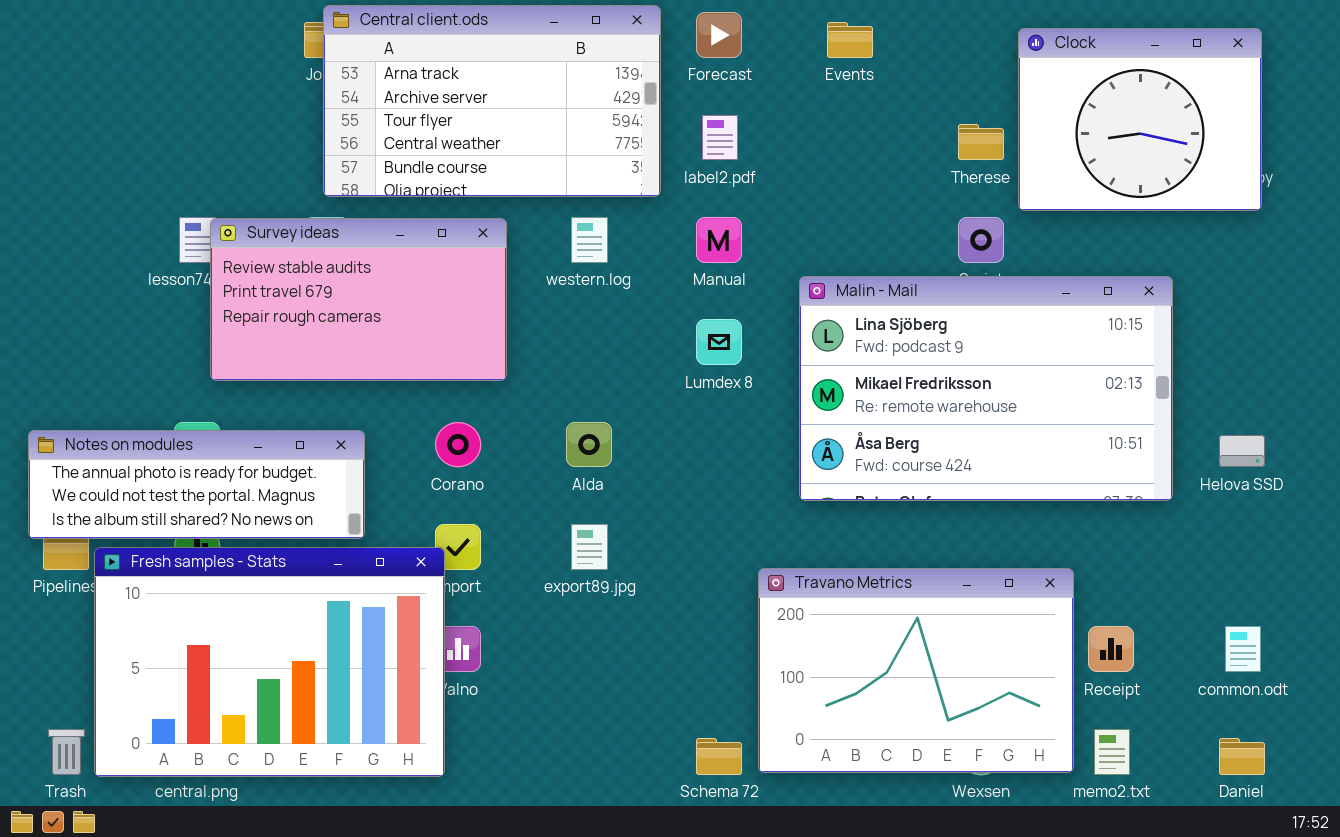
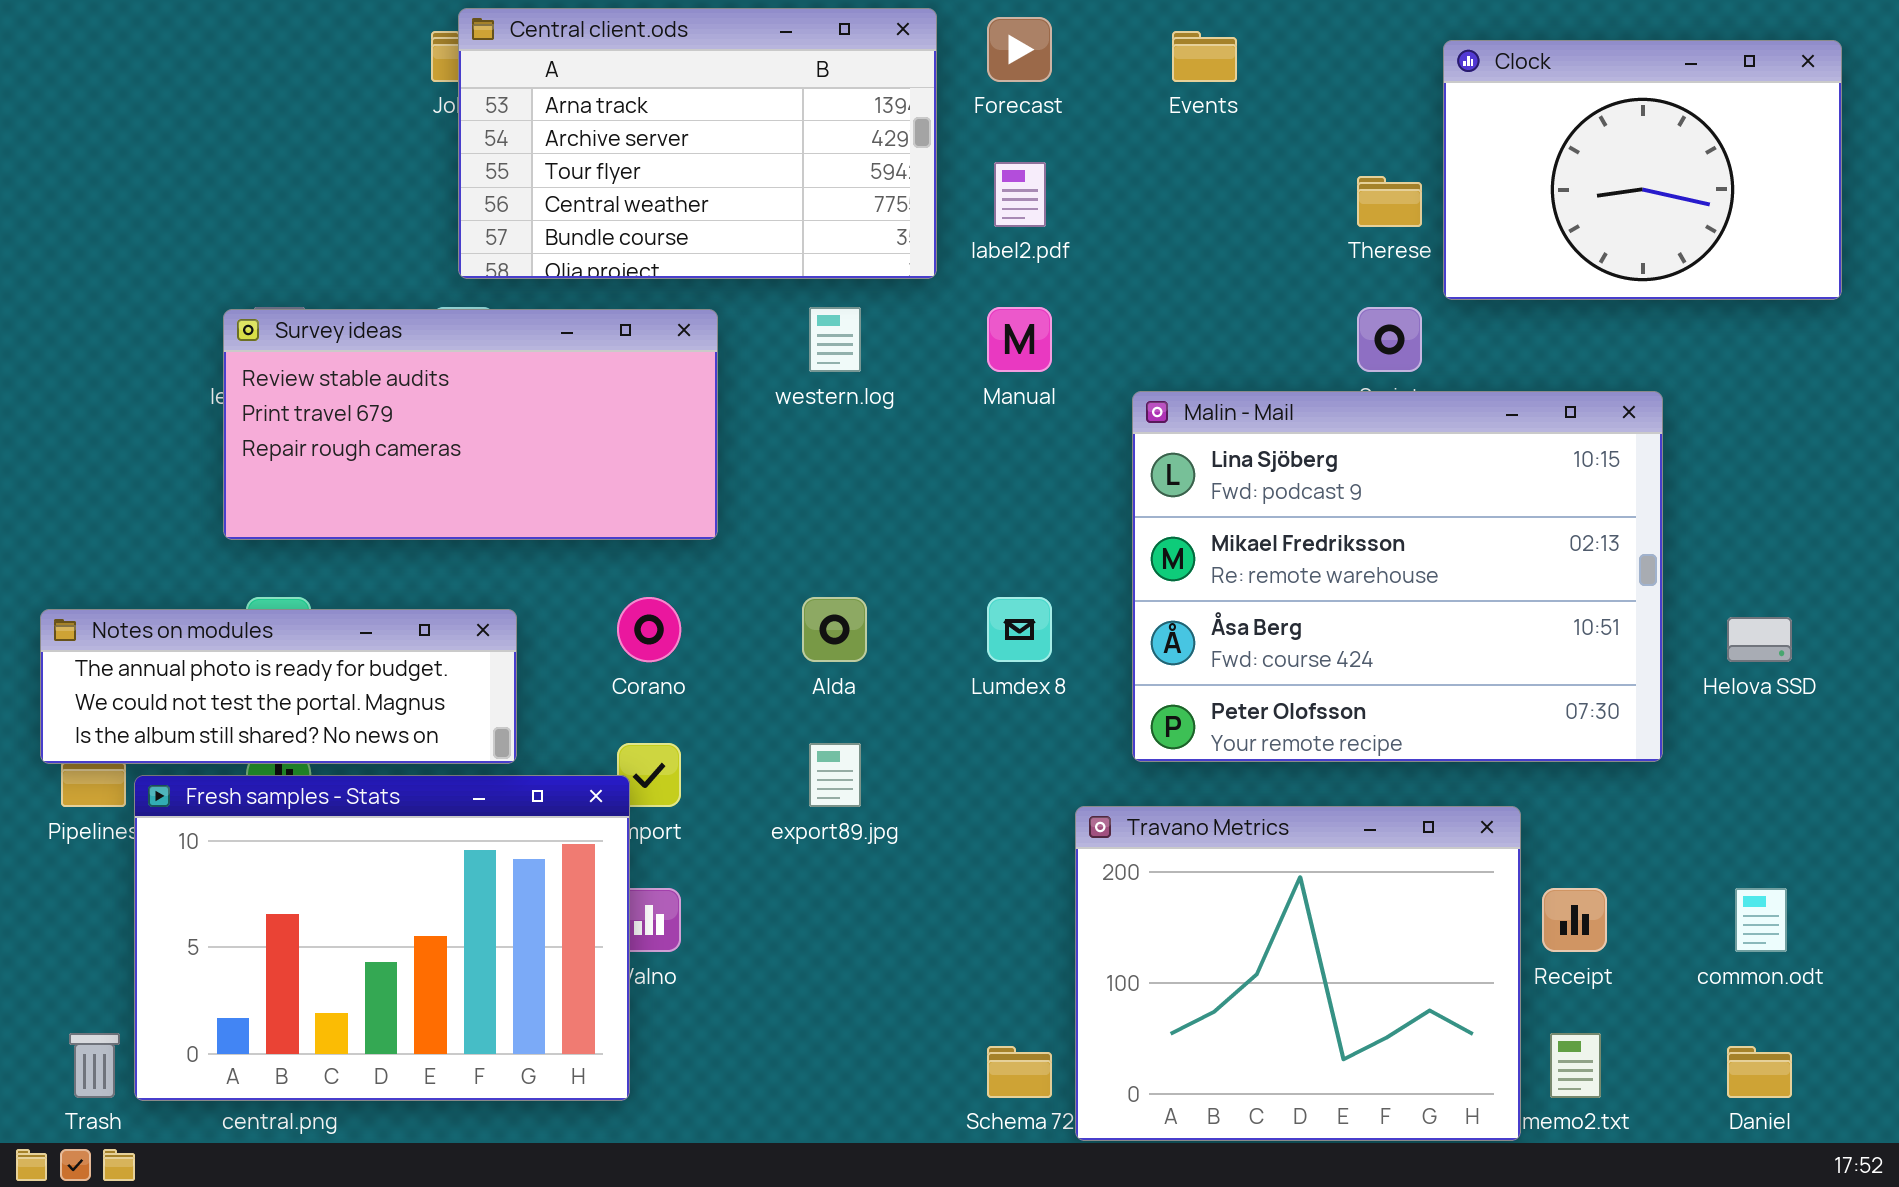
Clock: [1018,28,1262,211] -> [1443,40,1842,300], resized
Survey ideas: [210,218,507,381] -> [223,309,718,540], resized
Malin - Mail: [799,276,1173,501] -> [1132,391,1663,762], resized
Lumdex 8: [696,319,742,365] -> [987,597,1052,662], moved
Travano Metrics: [758,568,1074,773] -> [1075,806,1521,1141], resized

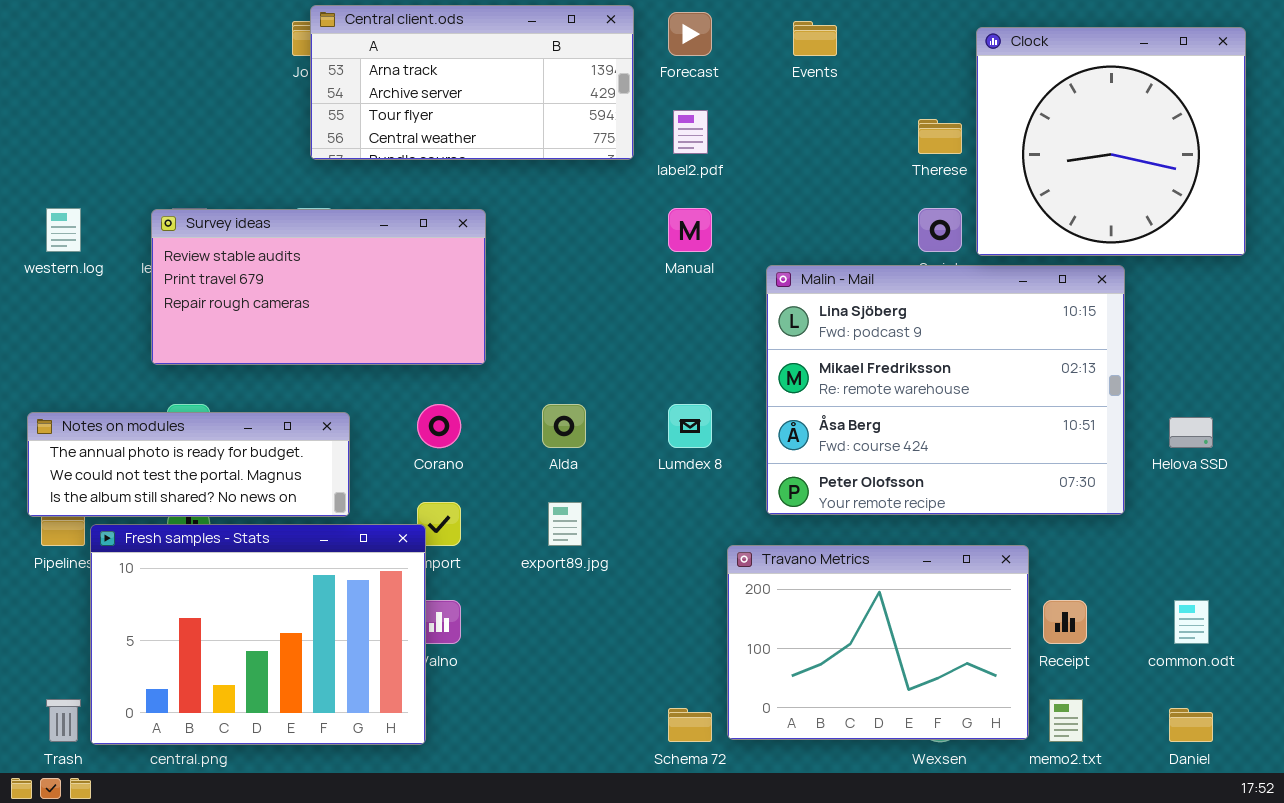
Central client.ods: [458,8,937,279] -> [310,5,634,160], resized
Clock: [1443,40,1842,300] -> [976,27,1246,256], resized
western.log: [809,307,861,372] -> [46,208,81,252], moved
Travano Metrics: [1075,806,1521,1141] -> [727,545,1029,740], resized

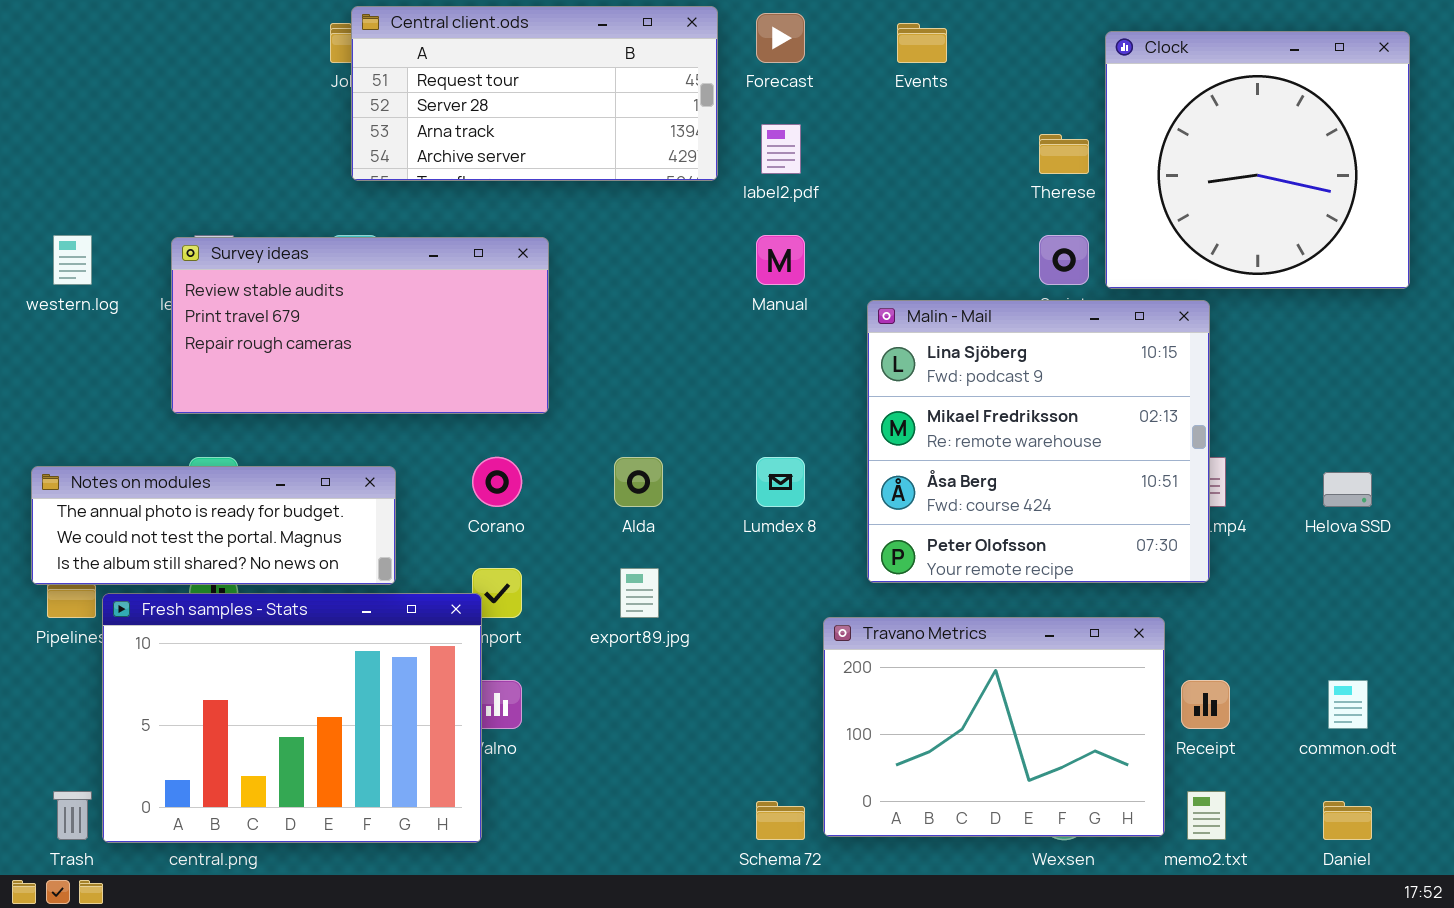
Central client.ods: [310,5,634,160] -> [351,6,718,181], scrolled up 2 rows
Malin - Mail: [766,265,1125,515] -> [867,300,1210,583], resized

